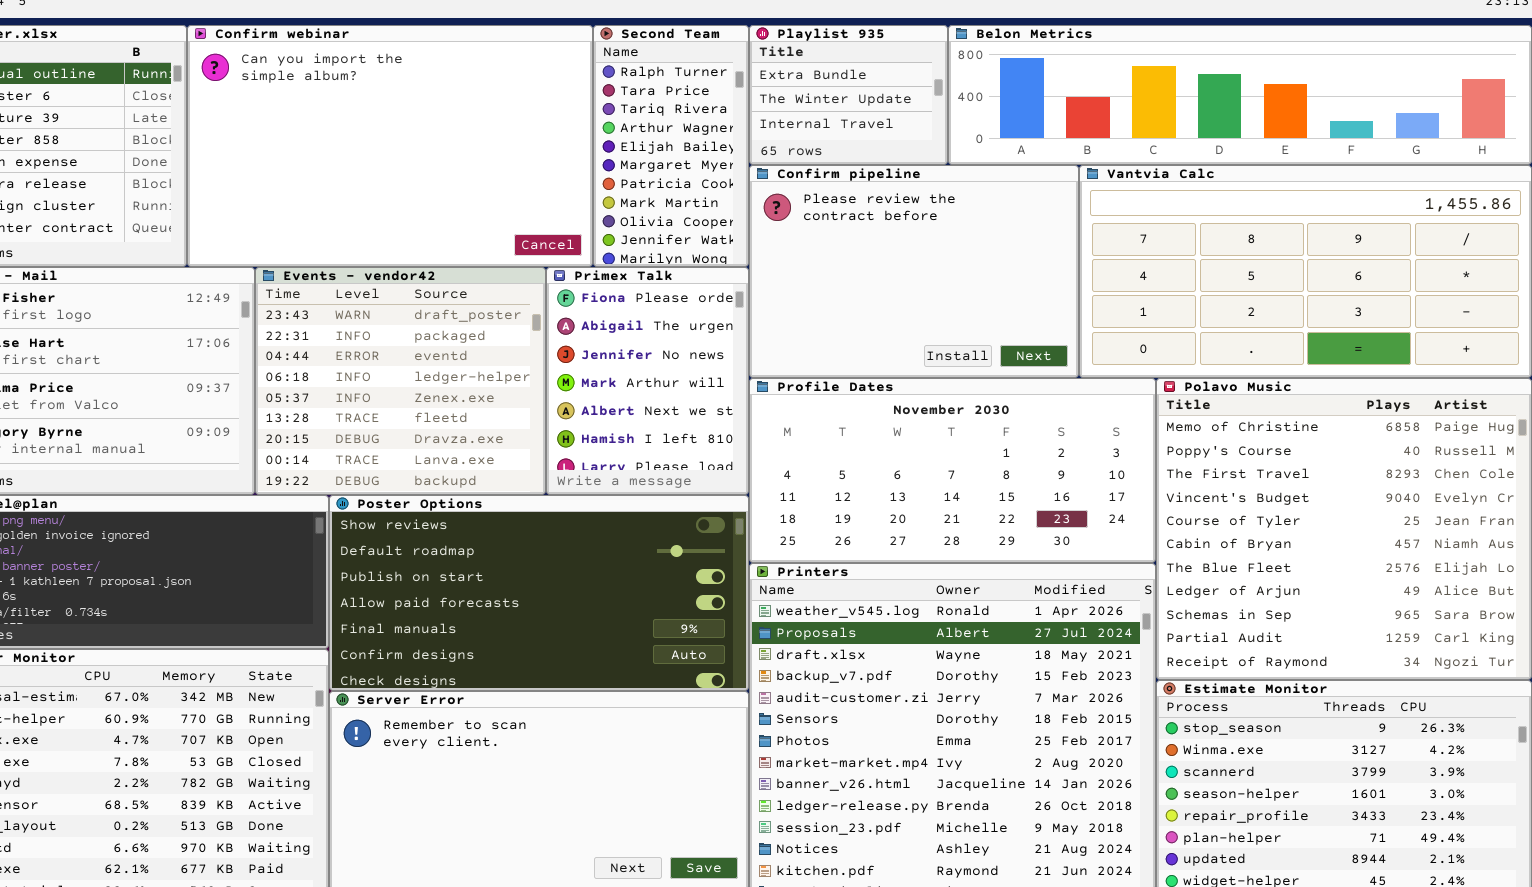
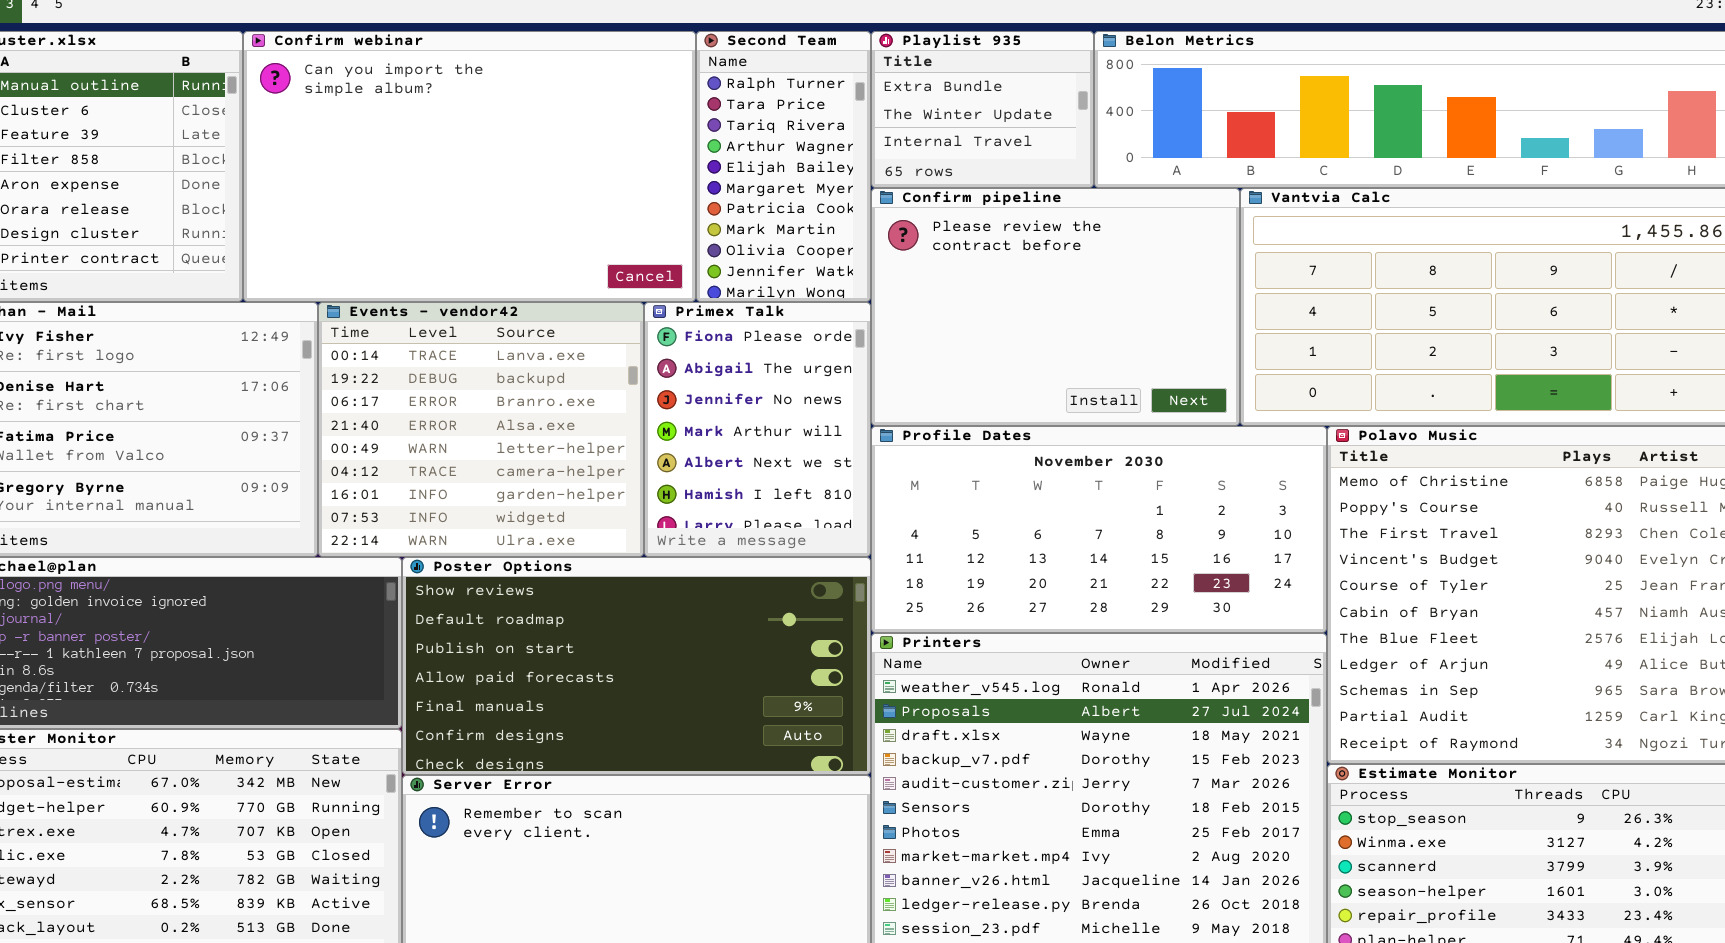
Events - vendor42: [255,267,546,495] -> [318,302,644,557], scrolled down 7 rows

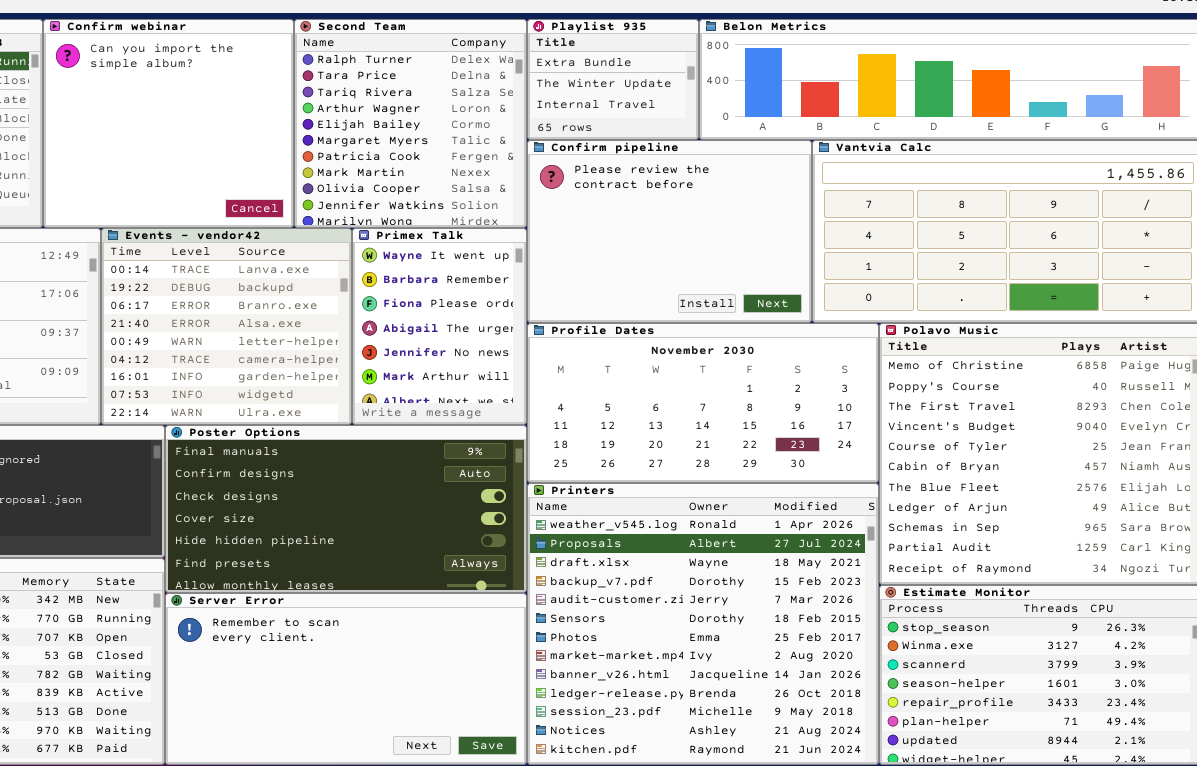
Confirm webinar: [243,31,696,302] -> [43,19,294,228], resized
Second Team: [696,31,871,302] -> [294,19,527,228], resized
Primex Talk: [644,302,871,557] -> [352,228,527,425], scrolled up 2 rows
Poster Options: [402,557,871,775] -> [165,425,527,593], scrolled down 4 rows

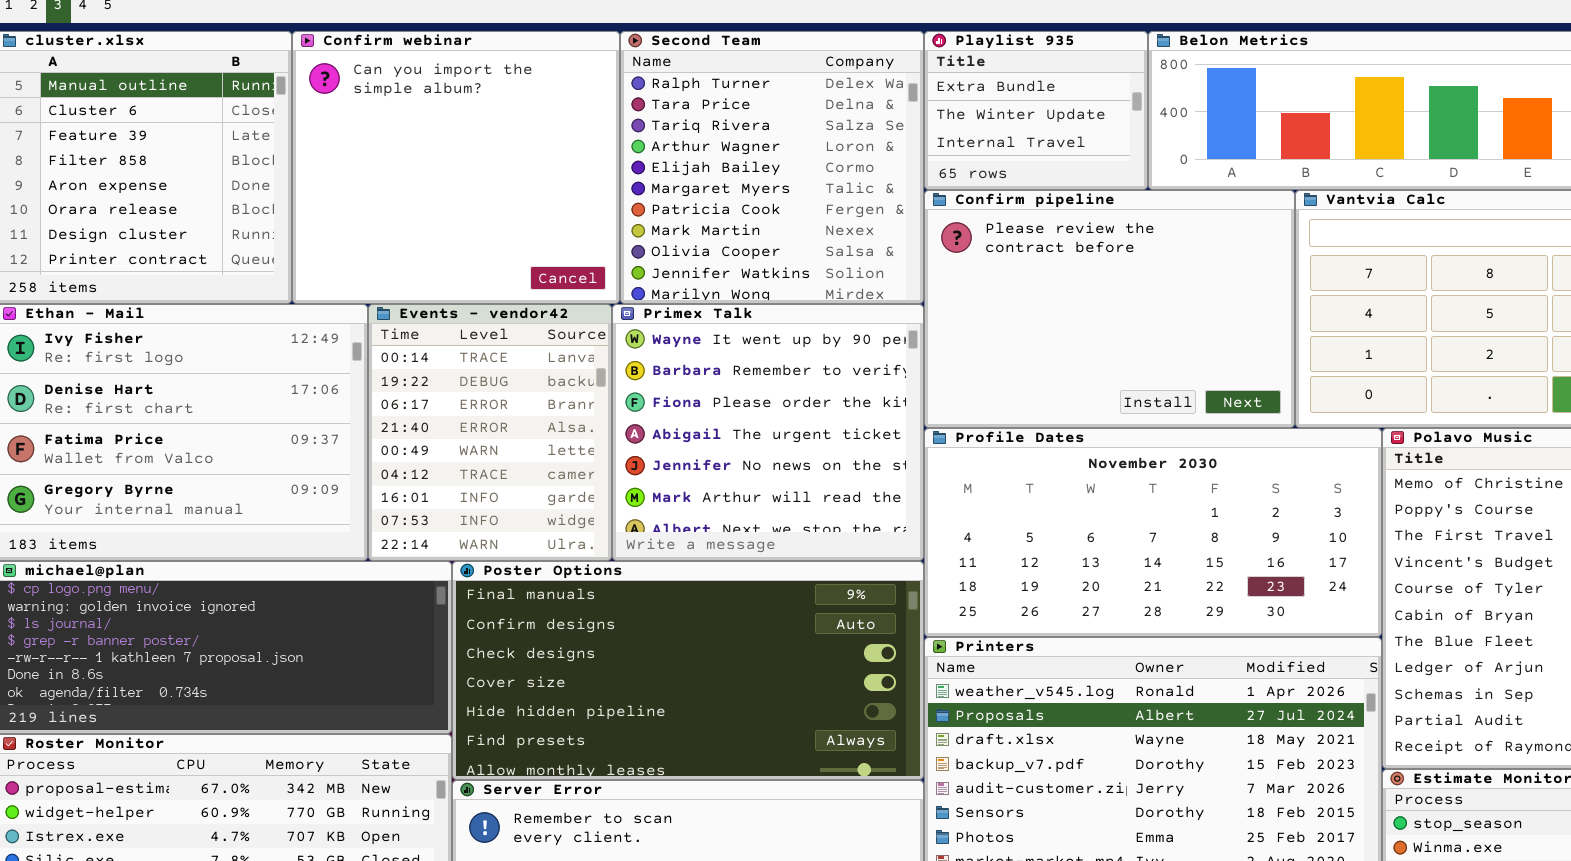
Events - vendor42: [101,228,352,425] -> [368,304,612,561], resized
Primex Talk: [352,228,527,425] -> [612,304,924,561], resized

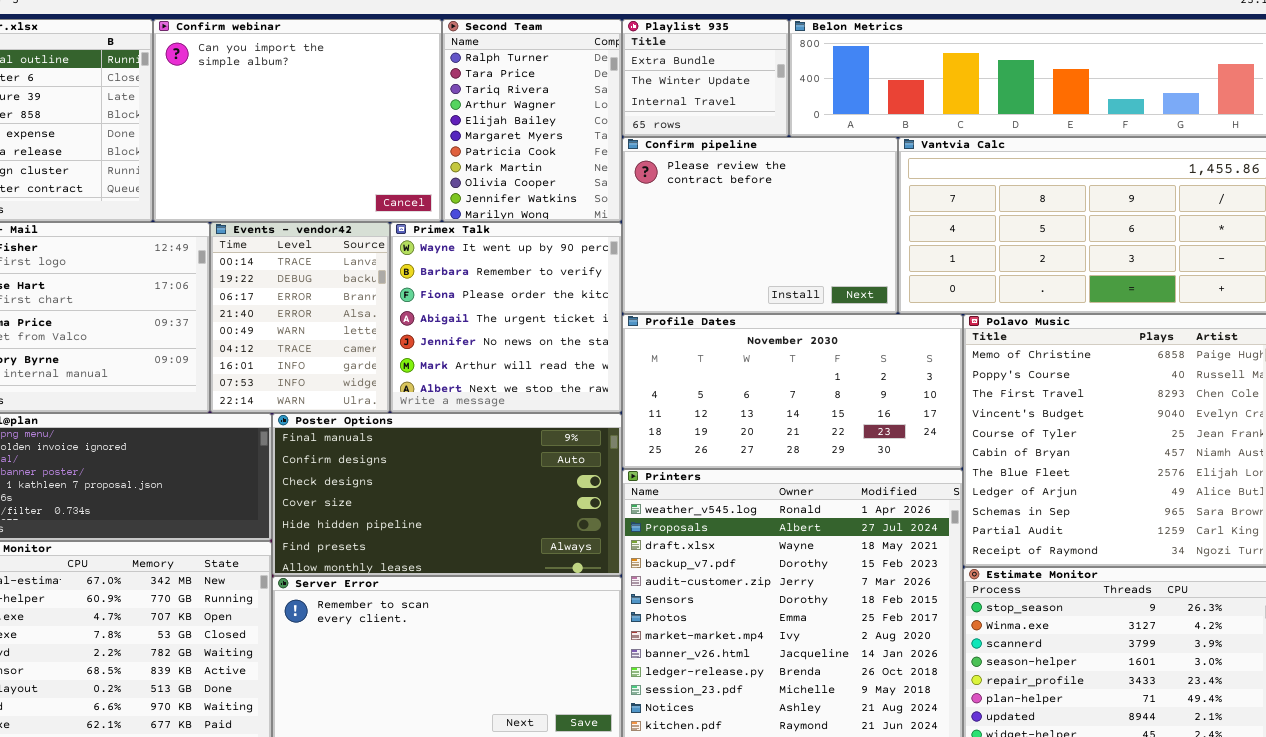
Confirm webinar: [292,31,620,304] -> [153,19,442,222], resized
Second Team: [620,31,924,304] -> [442,19,622,222], resized

